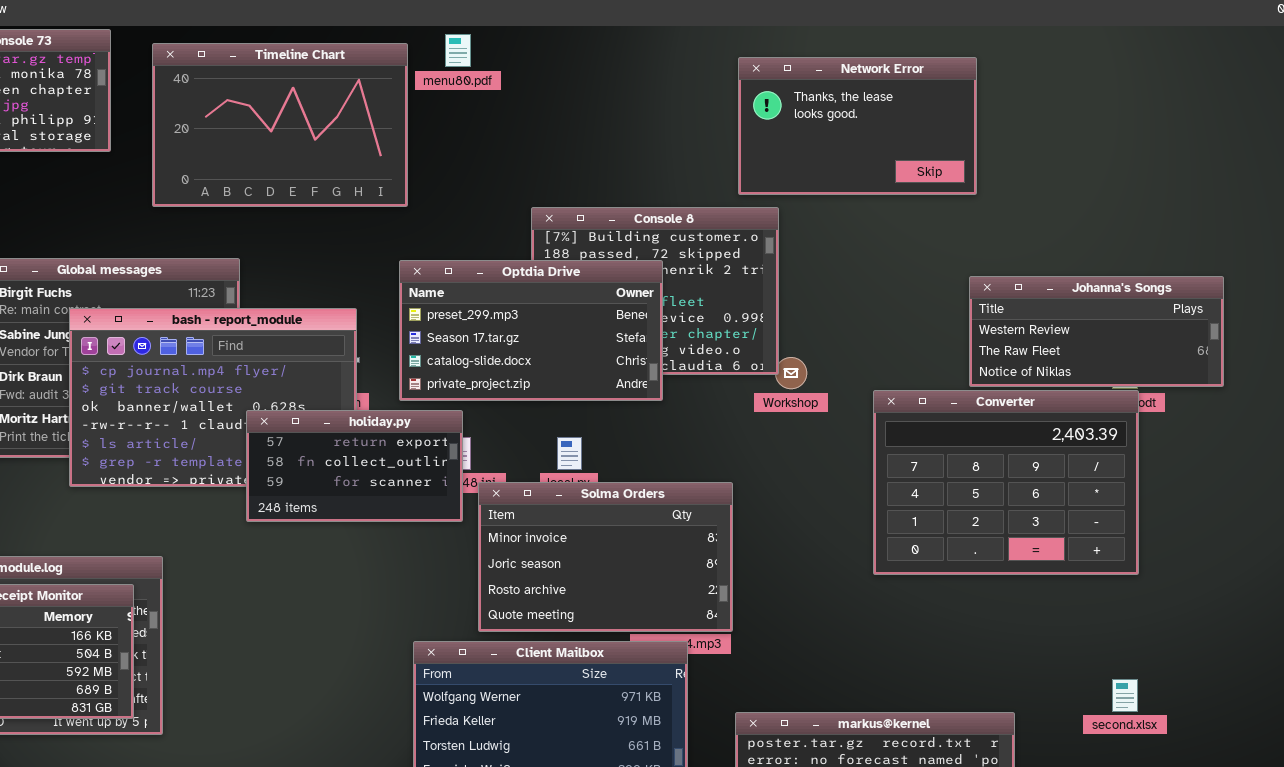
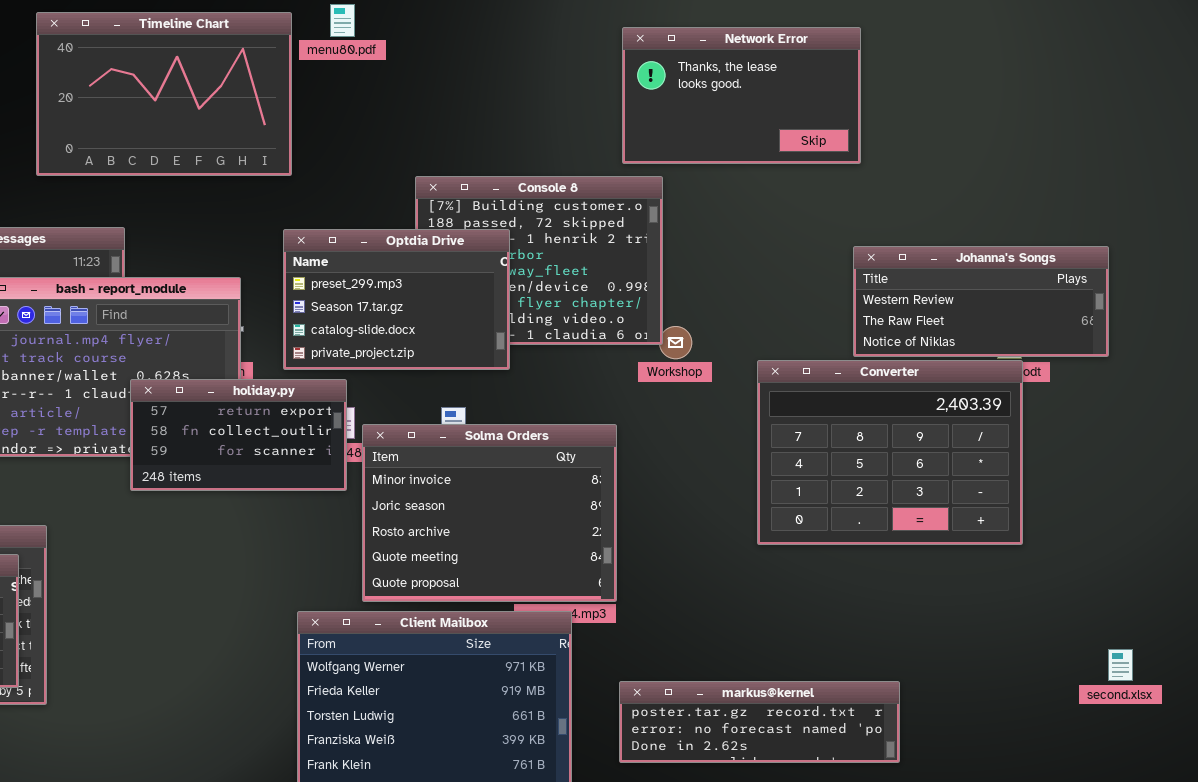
Optdia Drive: [399,260,663,401] -> [283,229,510,370], resized
Solma Orders: [478,482,733,632] -> [362,424,617,602], resized
second.xlsx: [1112,679,1138,712] -> [1108,649,1133,681], moved

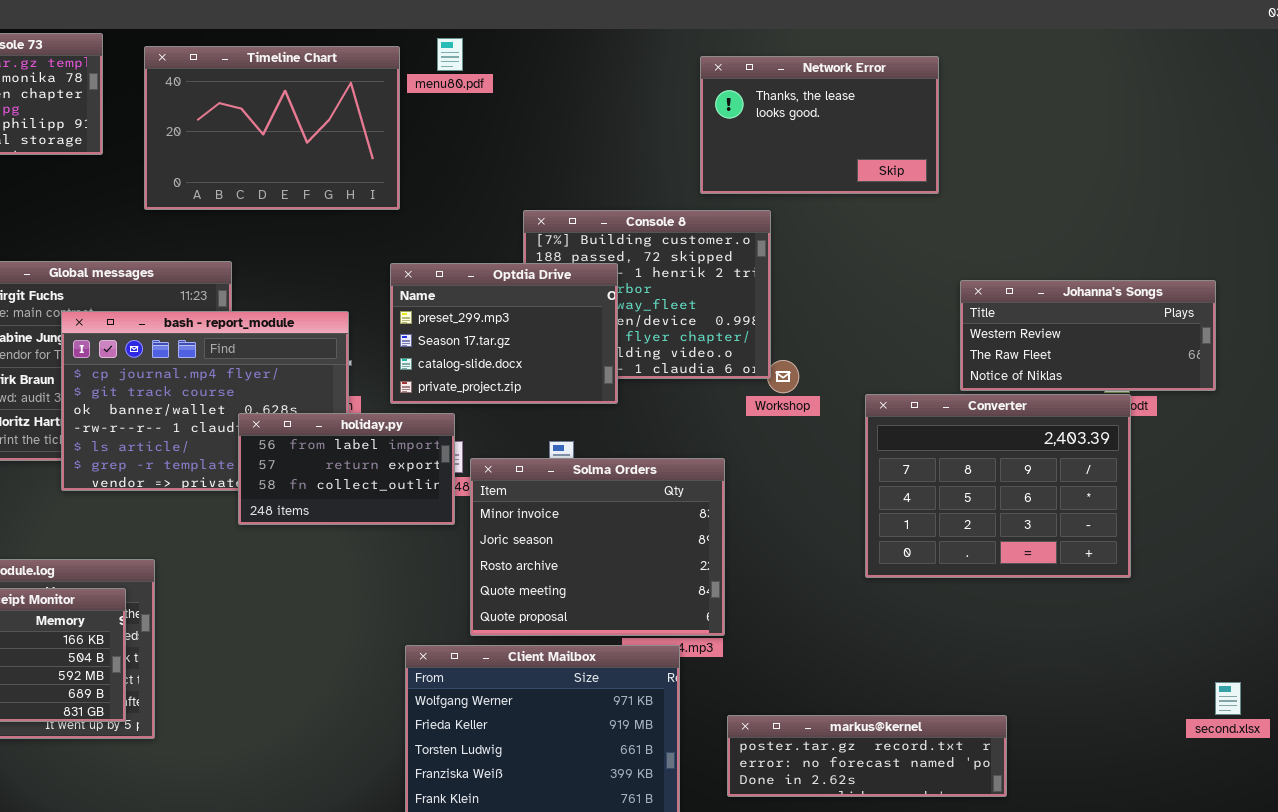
Network Error: [622,27,861,164] -> [700,56,939,194], moved
holiday.py: [130,379,347,491] -> [238,413,455,525], scrolled up 1 row

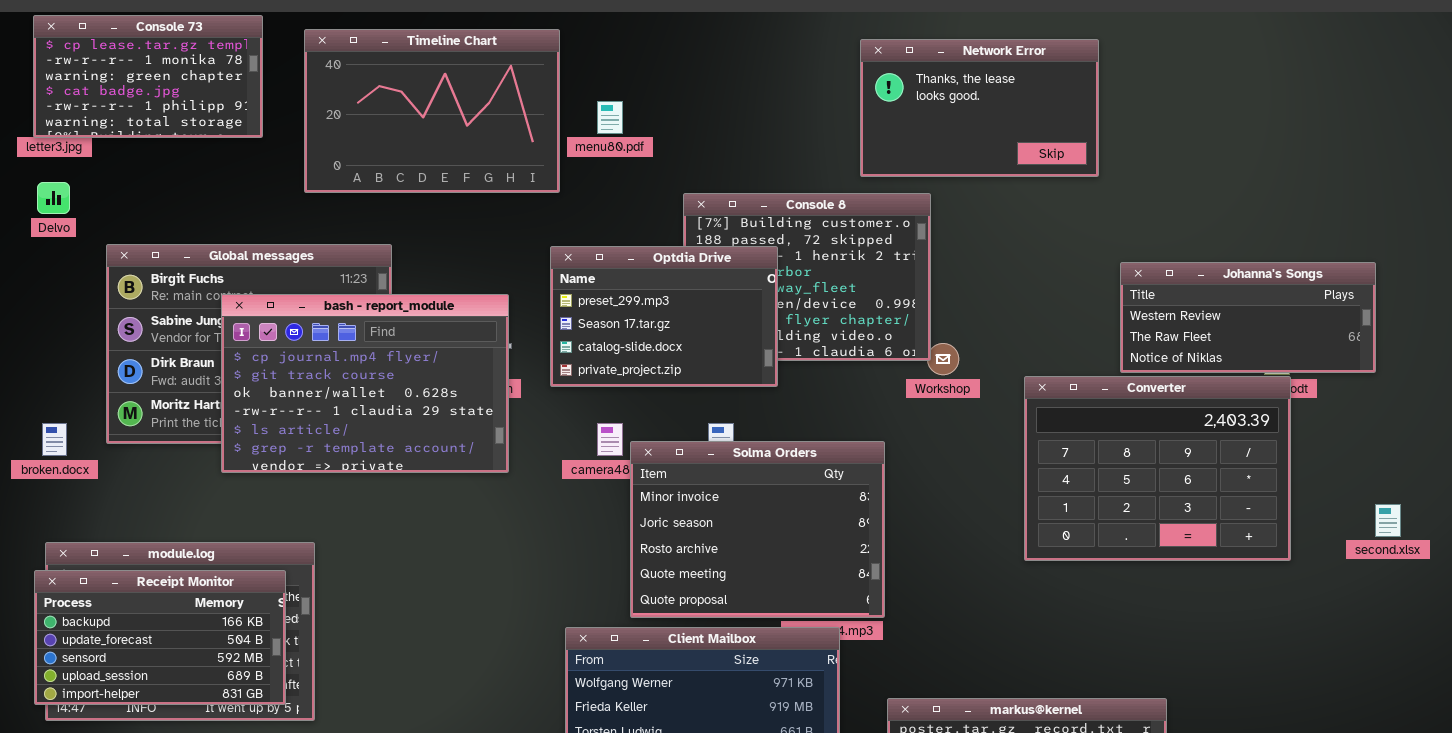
menu80.pdf: [437,38,463,71] -> [597,101,623,134], moved
holiday.py: [238,413,455,525] -> none, closed
second.xlsx: [1215,682,1241,715] -> [1375,504,1401,537], moved

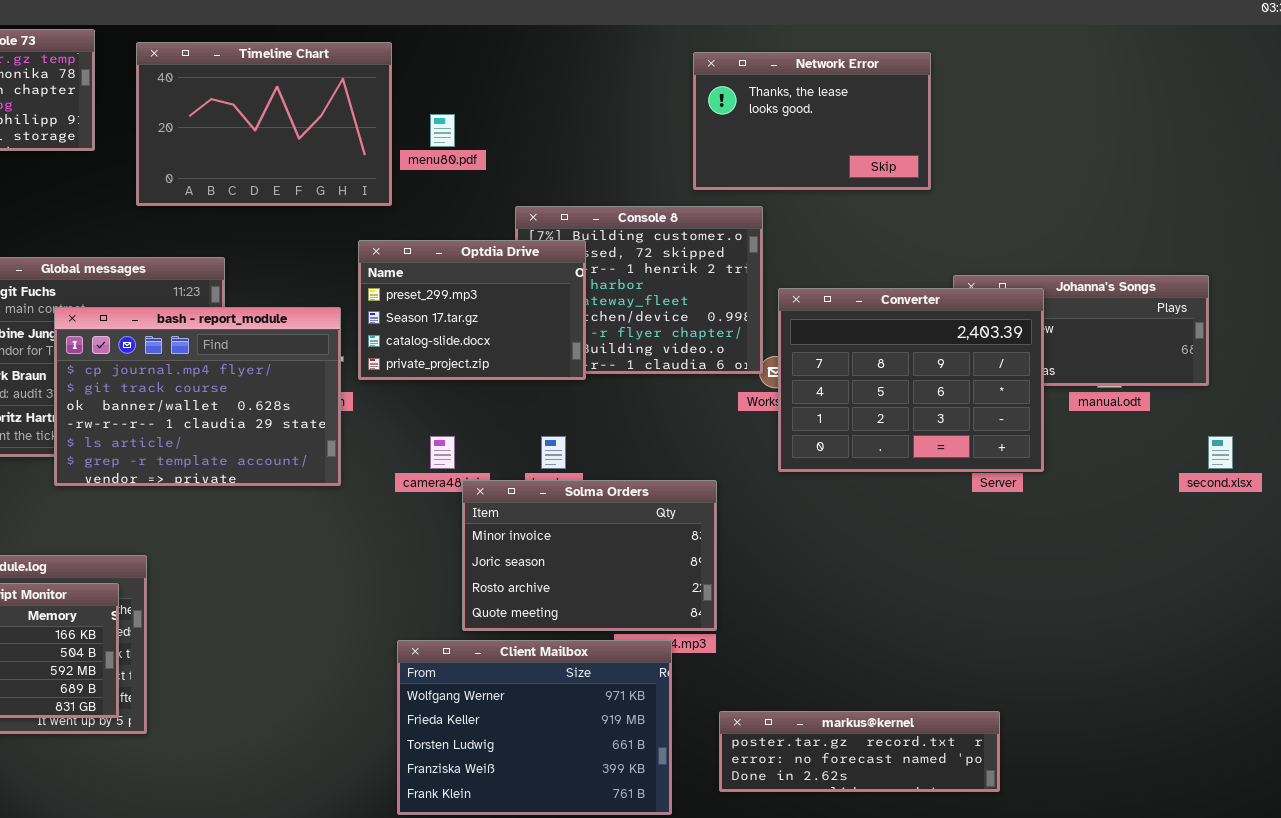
Optdia Drive: [550,246,778,387] -> [358,240,586,380], moved
Converter: [1024,376,1291,561] -> [778,288,1044,472], moved
Solma Orders: [630,441,885,618] -> [462,480,717,631], resized
second.xlsx: [1375,504,1401,537] -> [1208,436,1233,469], moved

